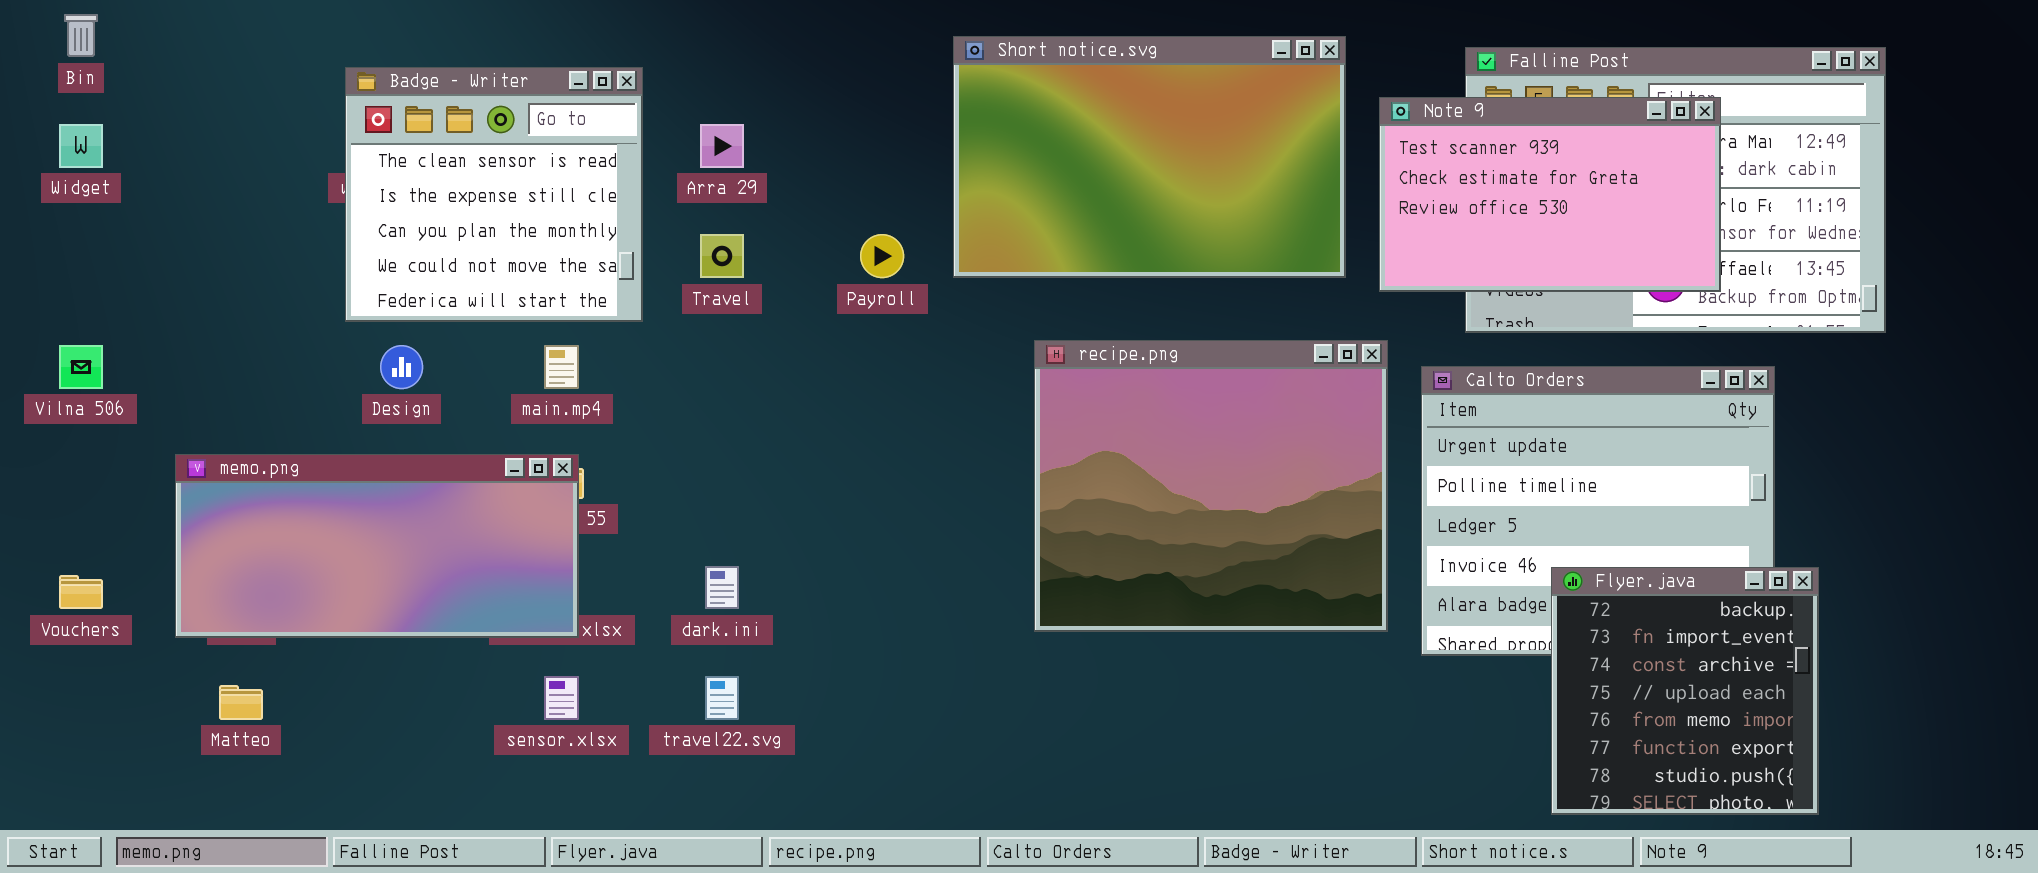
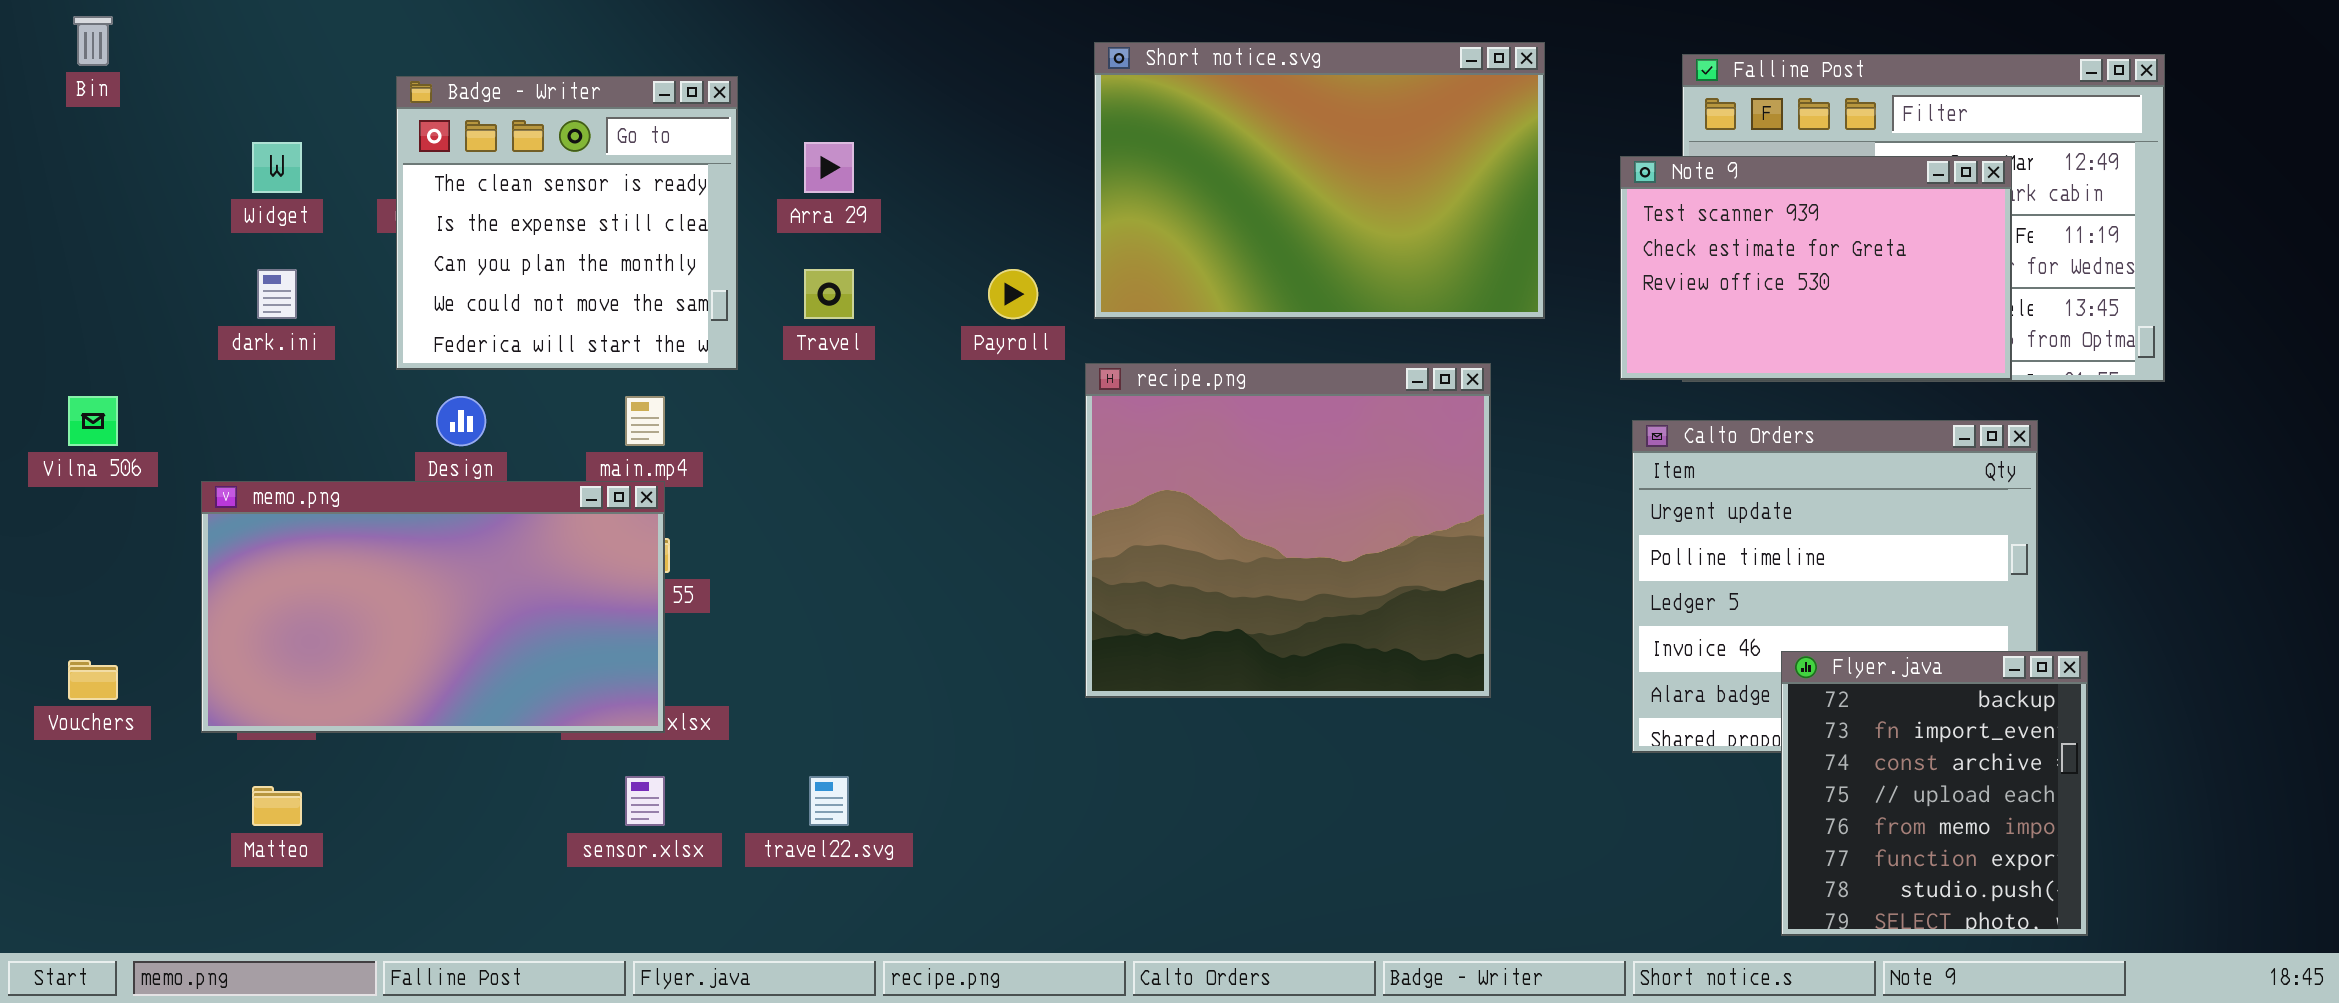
Note 9: [1379,97,1721,292] -> [1620,156,2012,380], moved
Widget: [59,124,103,168] -> [252,142,302,193], moved
recipe.png: [1034,340,1388,632] -> [1085,363,1491,698], moved
memo.png: [175,454,579,638] -> [201,481,665,733], resized
dark.ini: [705,566,739,609] -> [257,269,297,319], moved

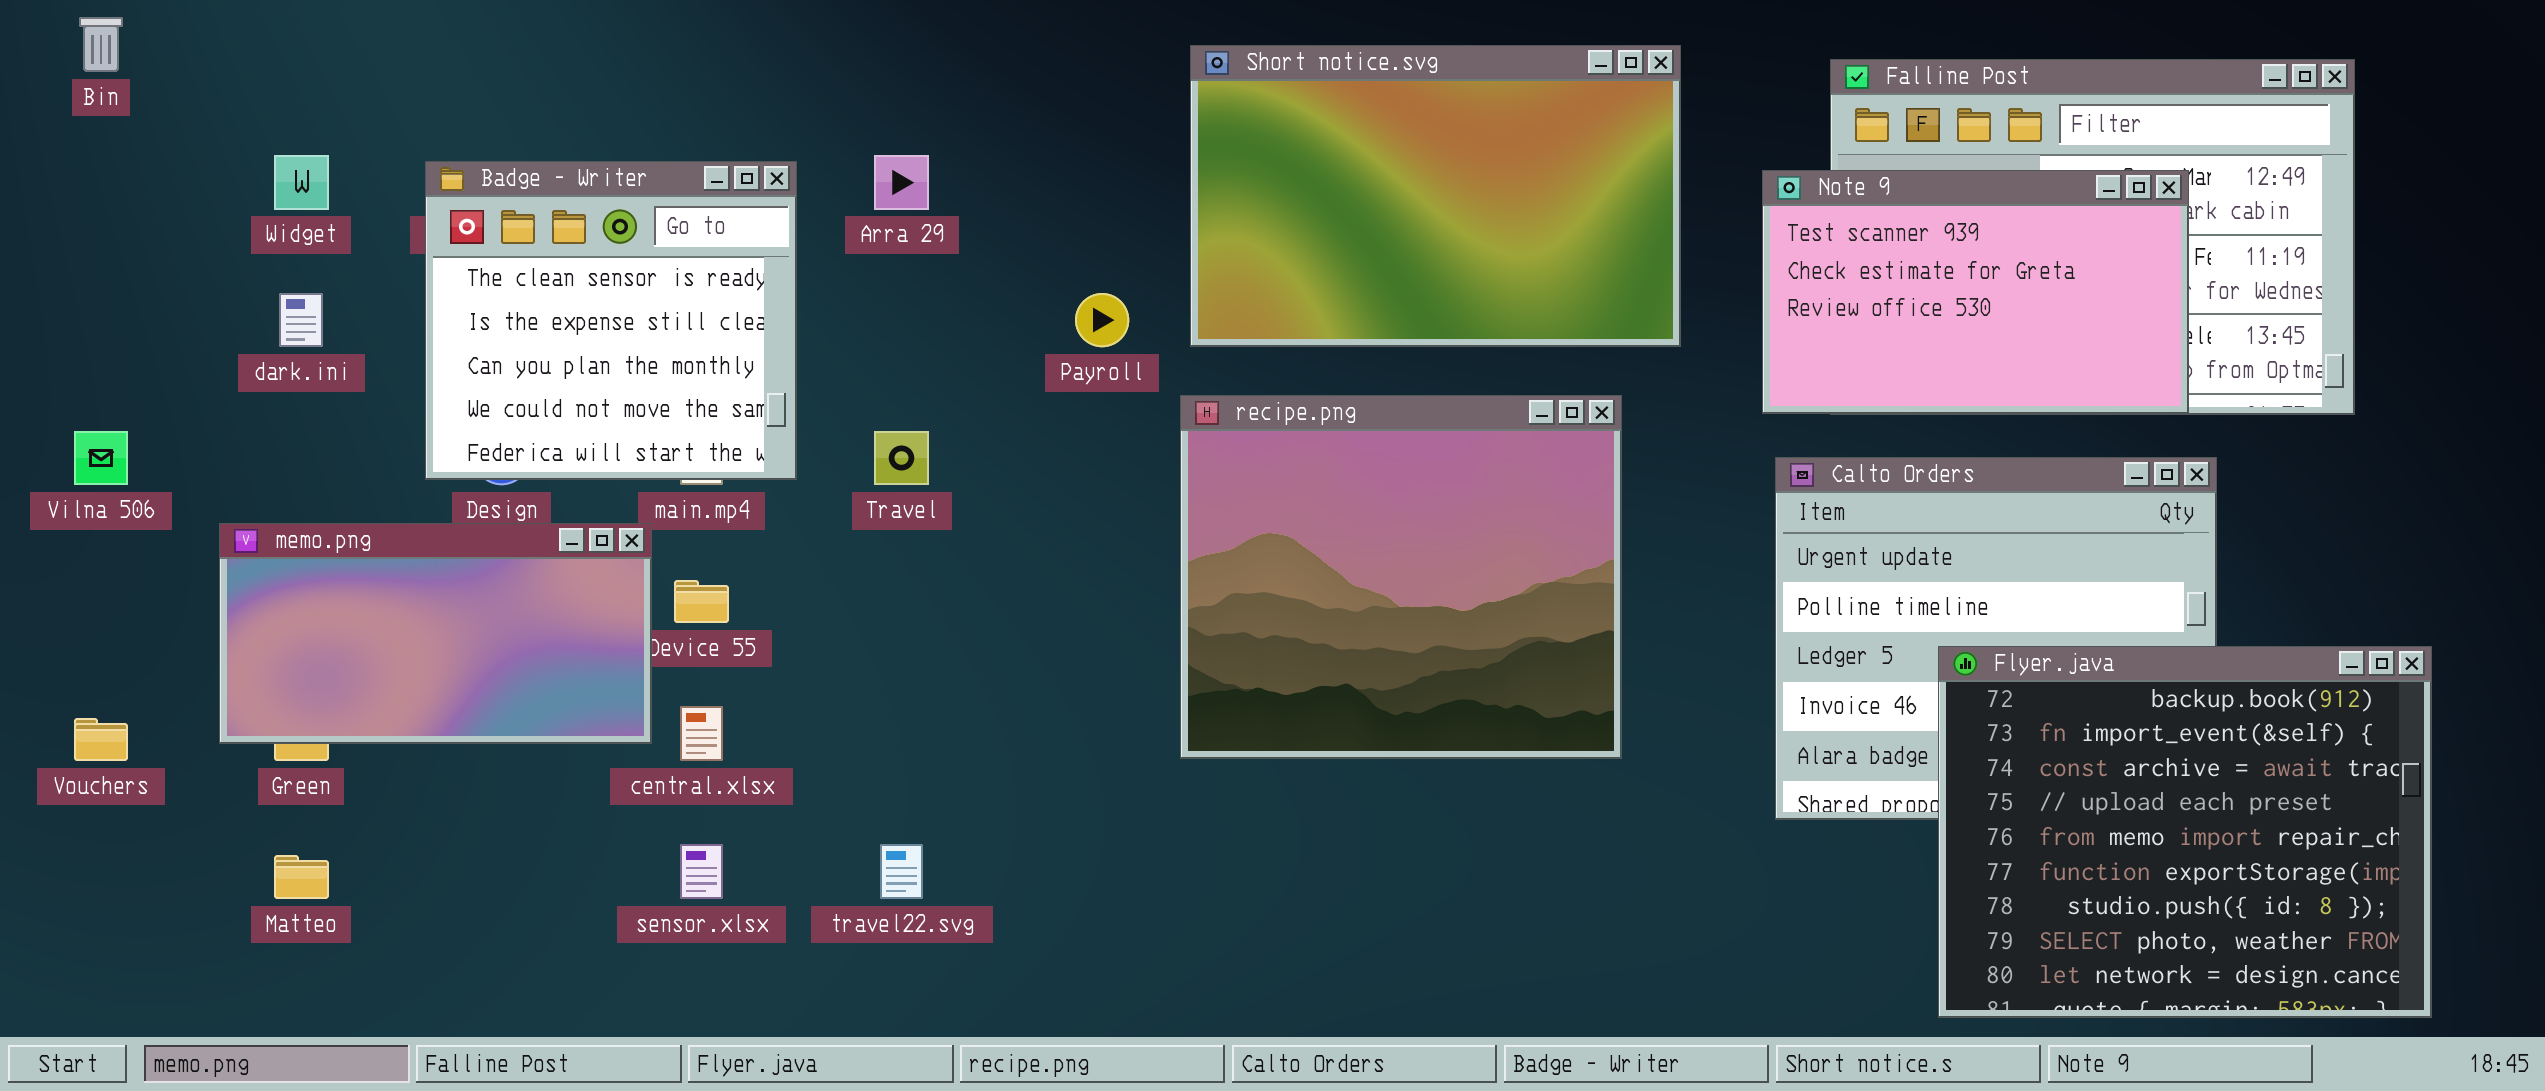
Badge - Writer: [396,76,738,370] -> [425,161,797,480], moved
Travel: [804,269,854,319] -> [874,431,929,485], moved
memo.png: [201,481,665,733] -> [219,523,652,744], resized
Flyer.java: [1781,651,2088,936] -> [1938,646,2432,1018], resized

